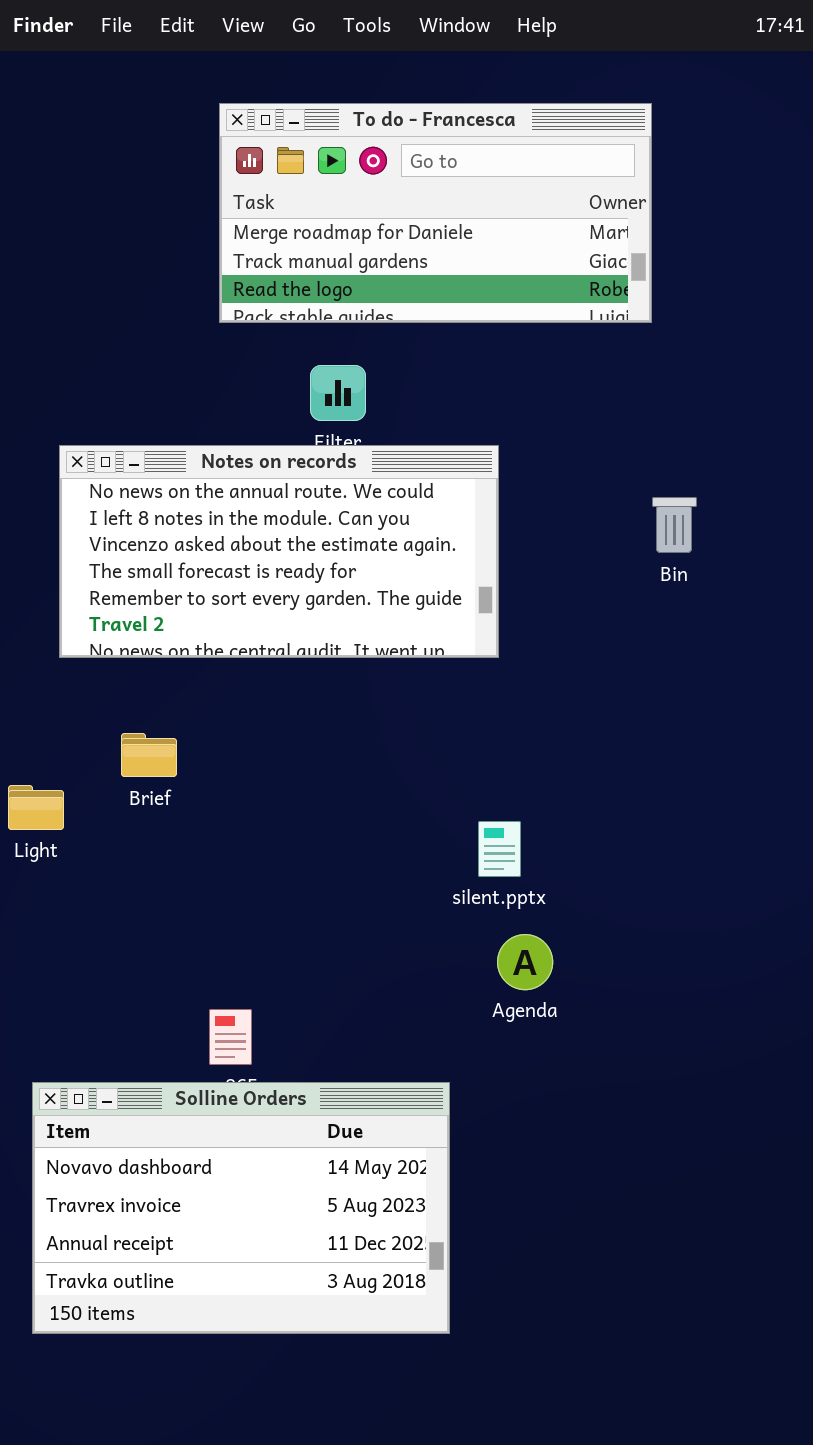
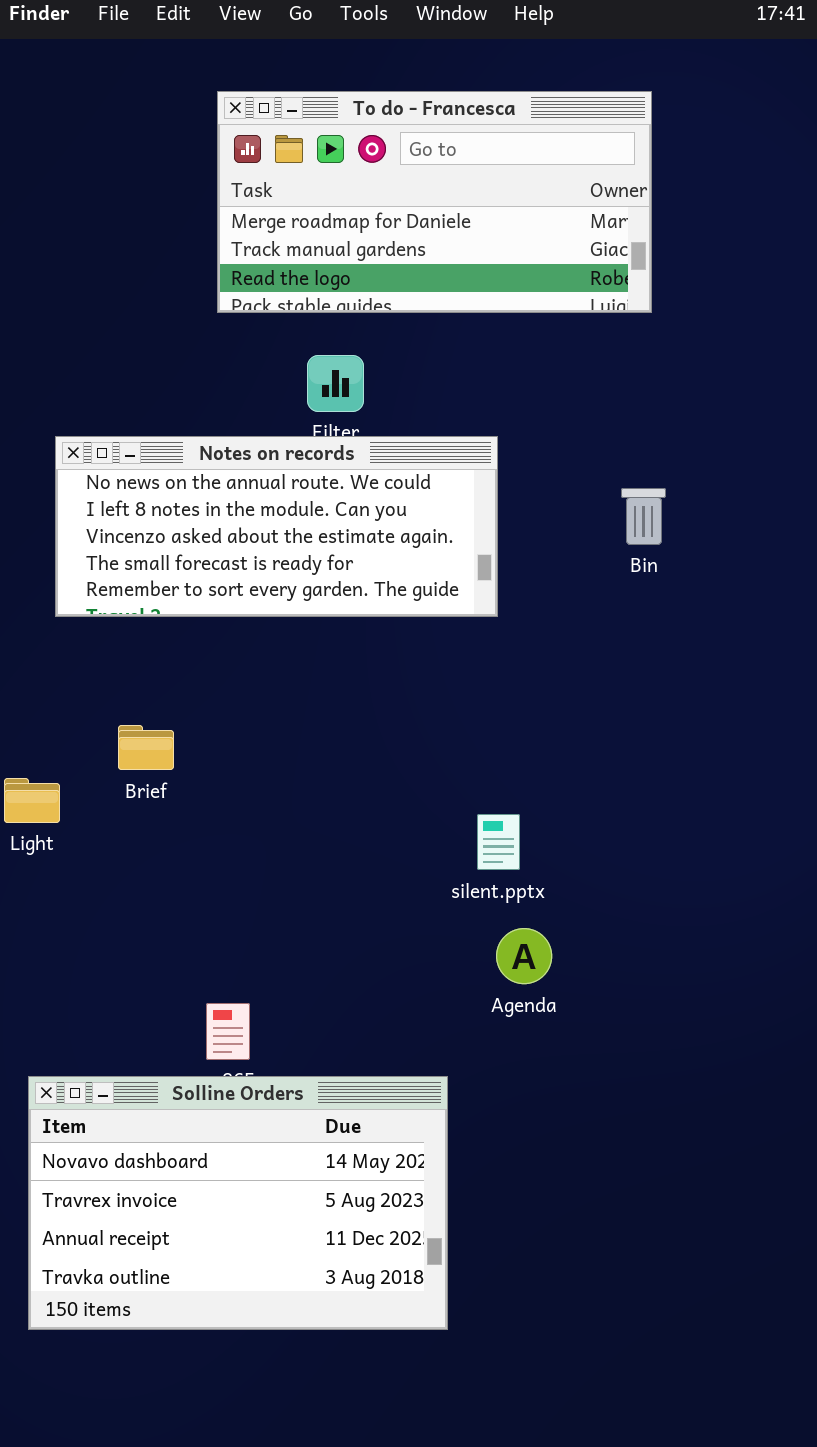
Notes on records: [59,445,499,658] -> [55,436,498,617], resized
Bin: [652,497,697,553] -> [621,488,666,545], moved

